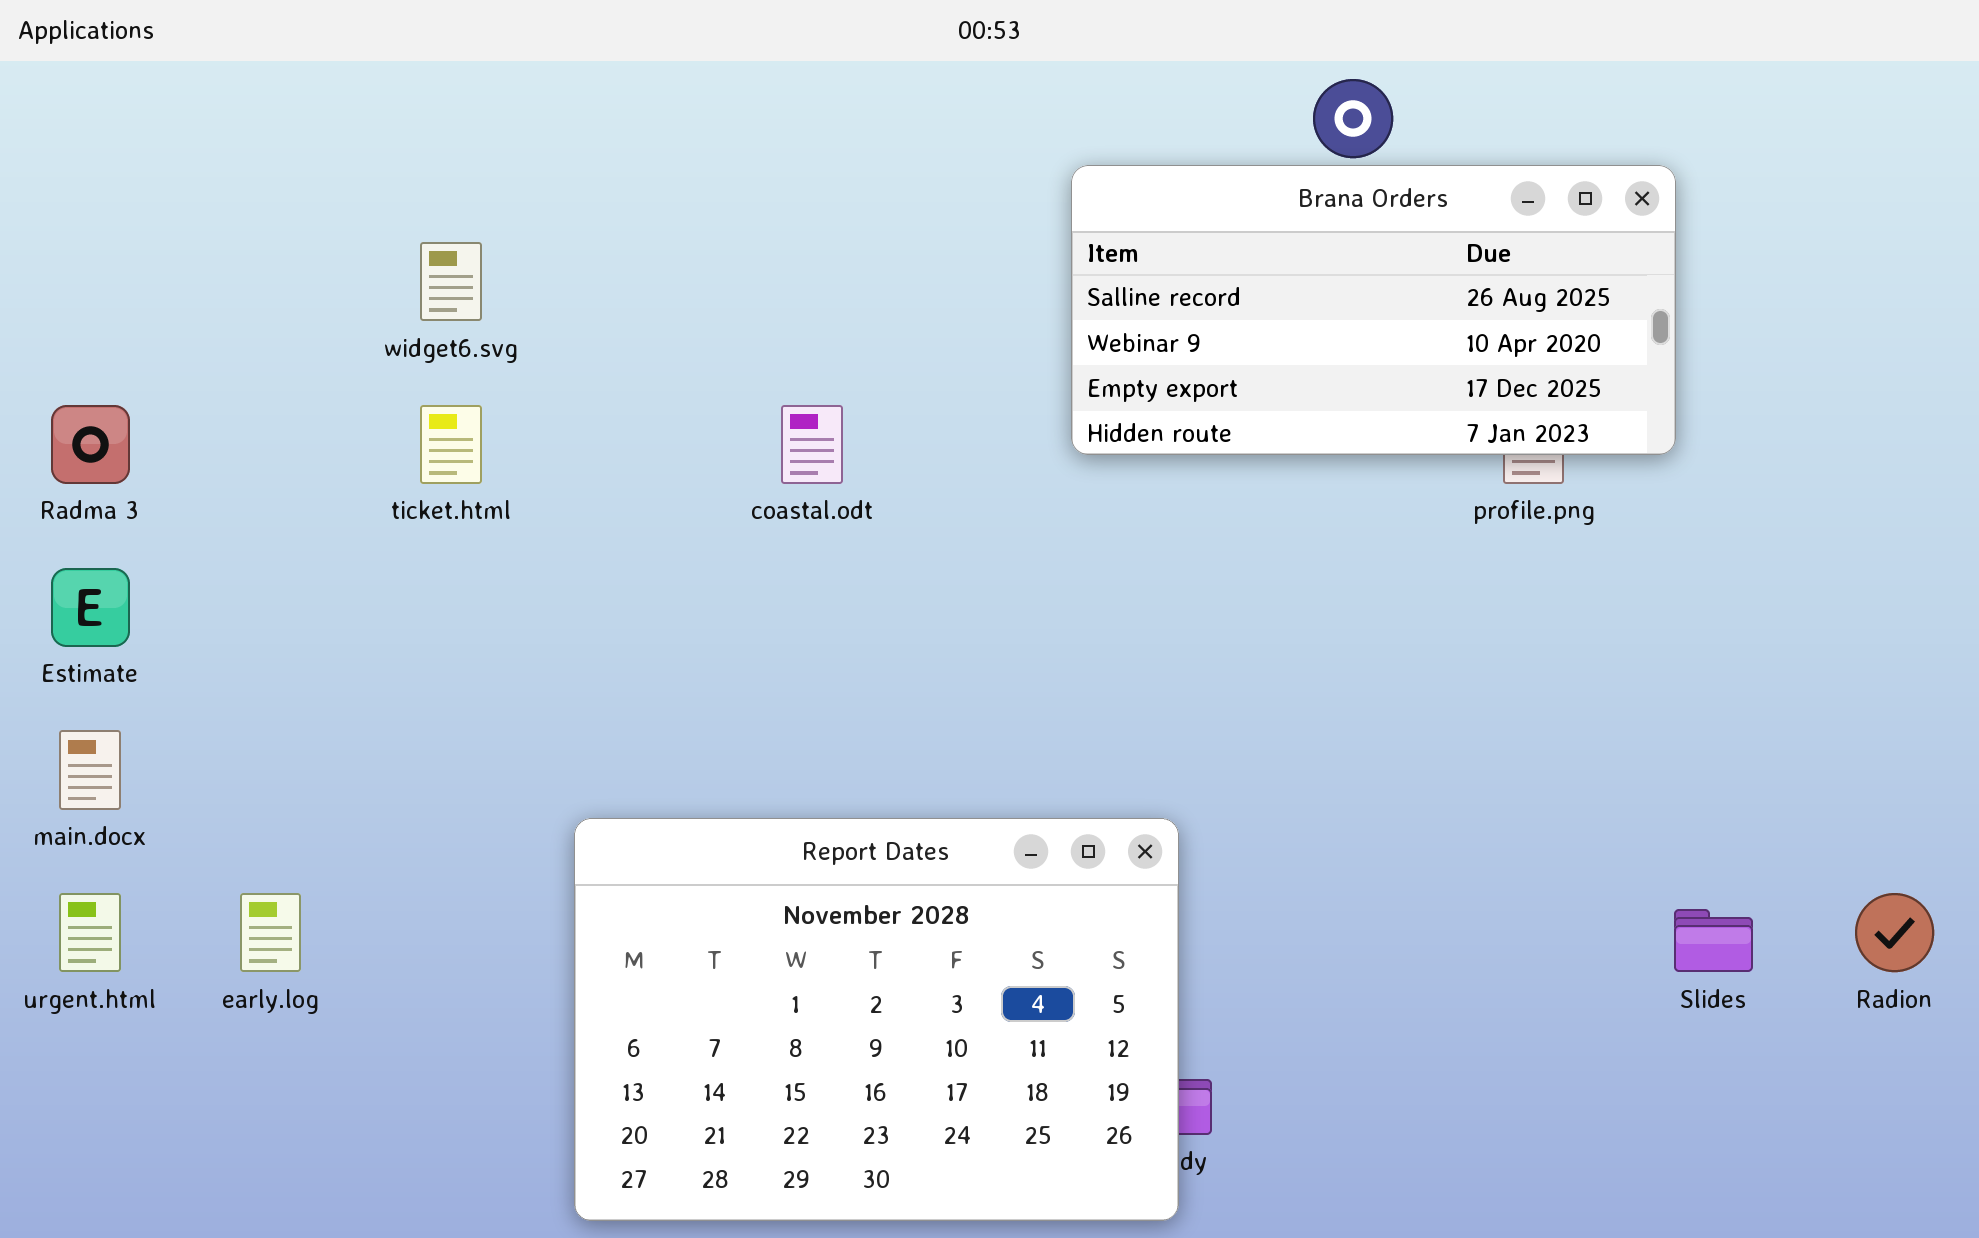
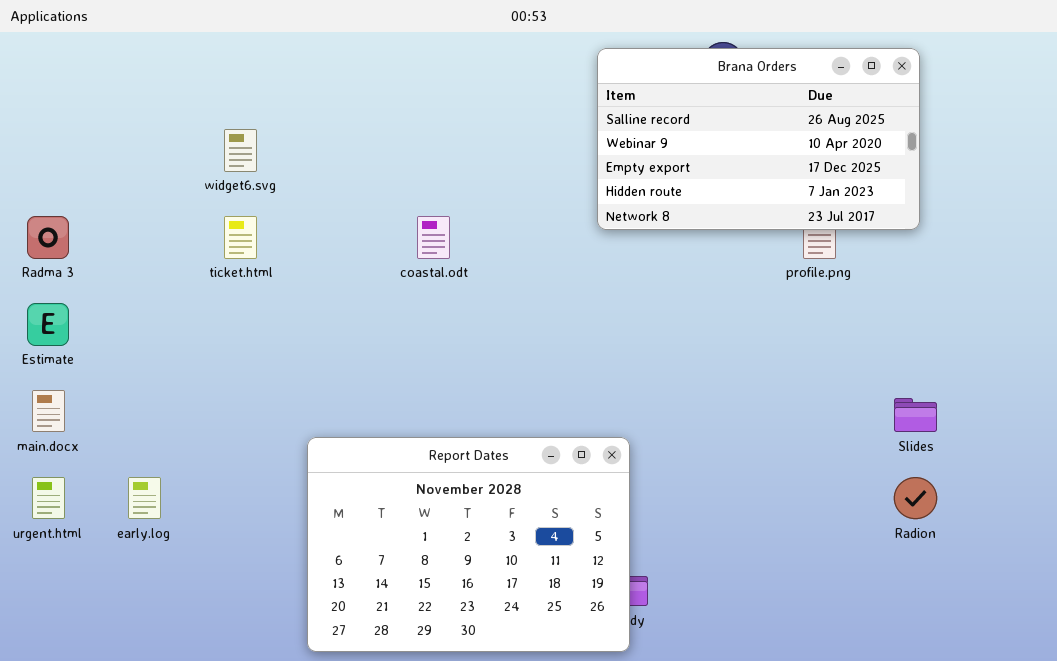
Brana Orders: [1071,165,1676,455] -> [597,48,920,230], moved, resized
Radion: [1855,893,1934,972] -> [894,477,937,519], moved
Slides: [1674,909,1753,972] -> [894,398,937,432], moved

